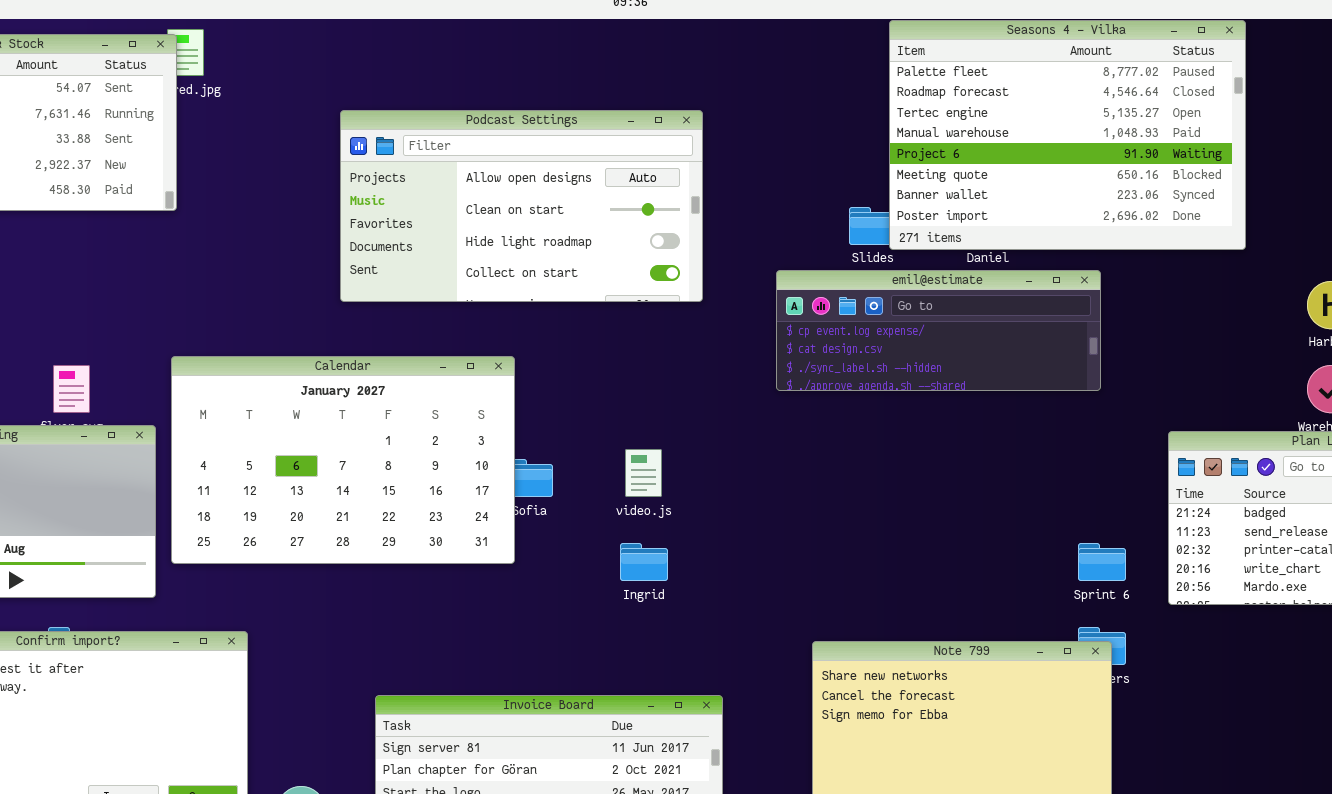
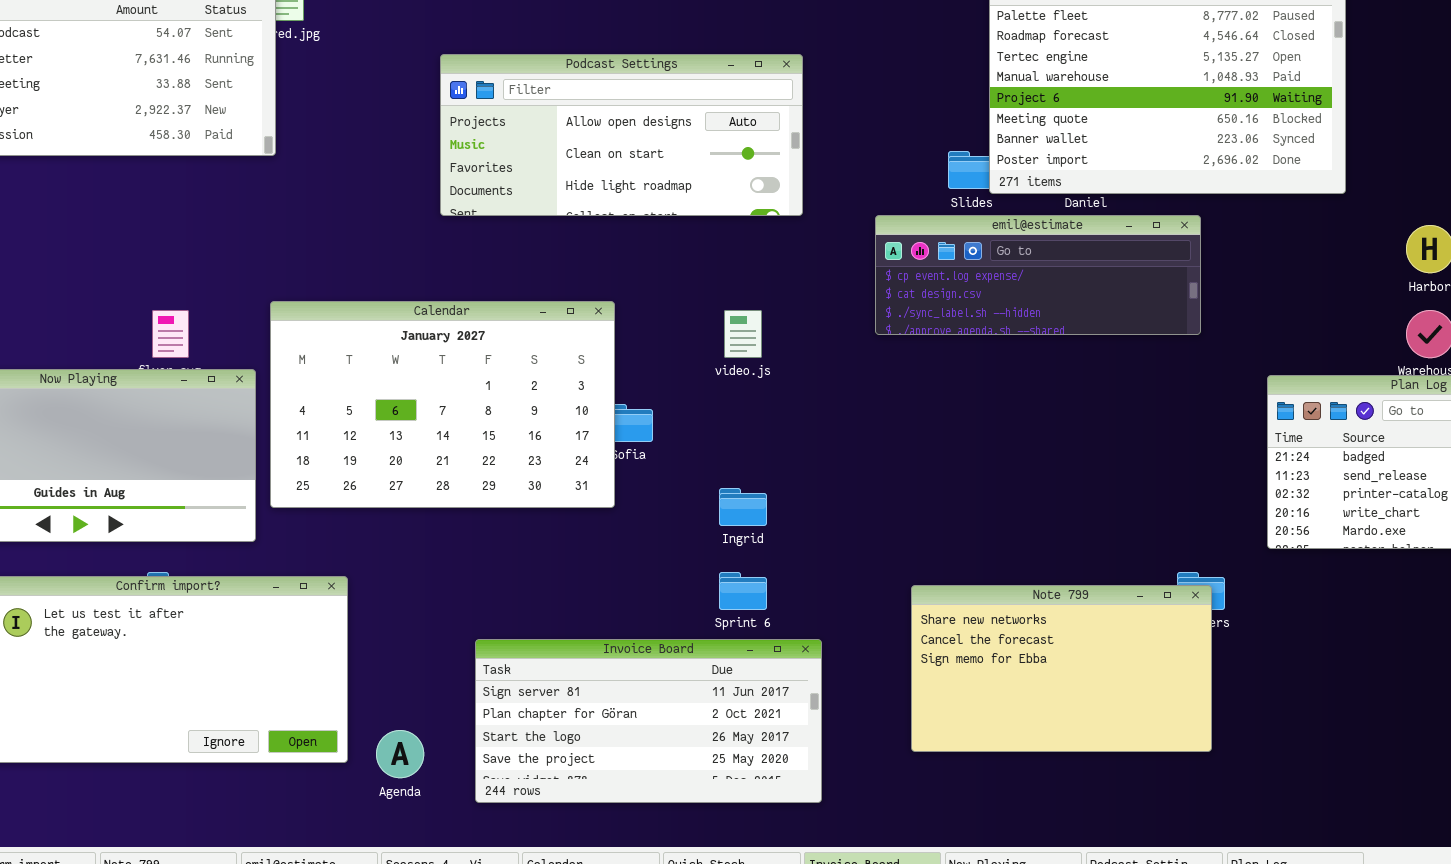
Podcast Settings: [340,110,703,302] -> [440,54,803,216], resized
video.js: [625,449,662,497] -> [724,310,762,358], moved
Sprint 6: [1078,543,1126,581] -> [719,572,767,610], moved

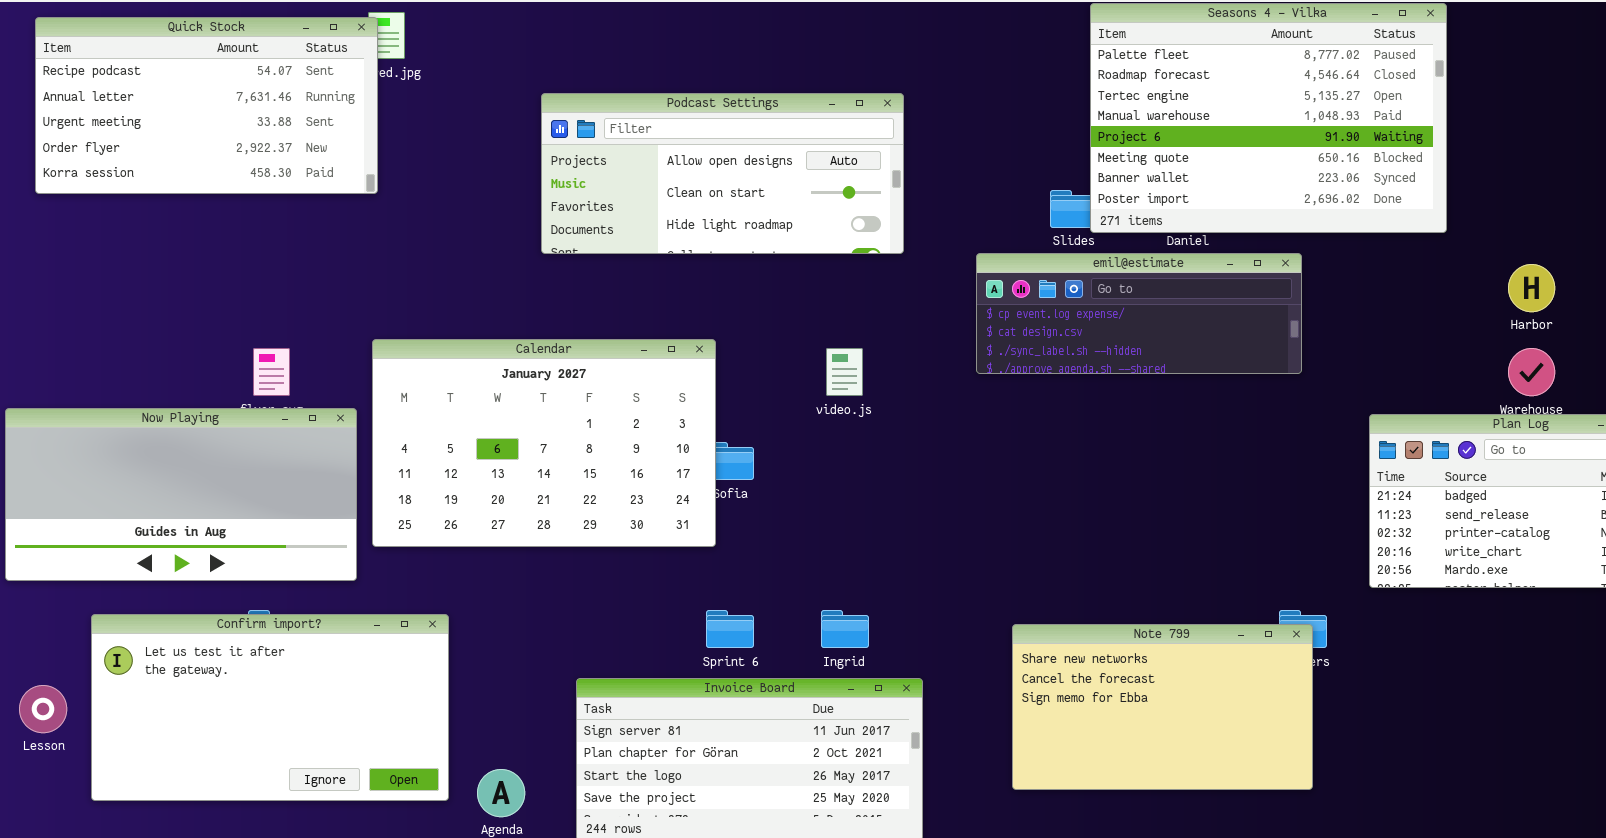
Ingrid: [719,488,767,526] -> [821,610,869,648], moved
Sprint 6: [719,572,767,610] -> [706,610,754,648], moved

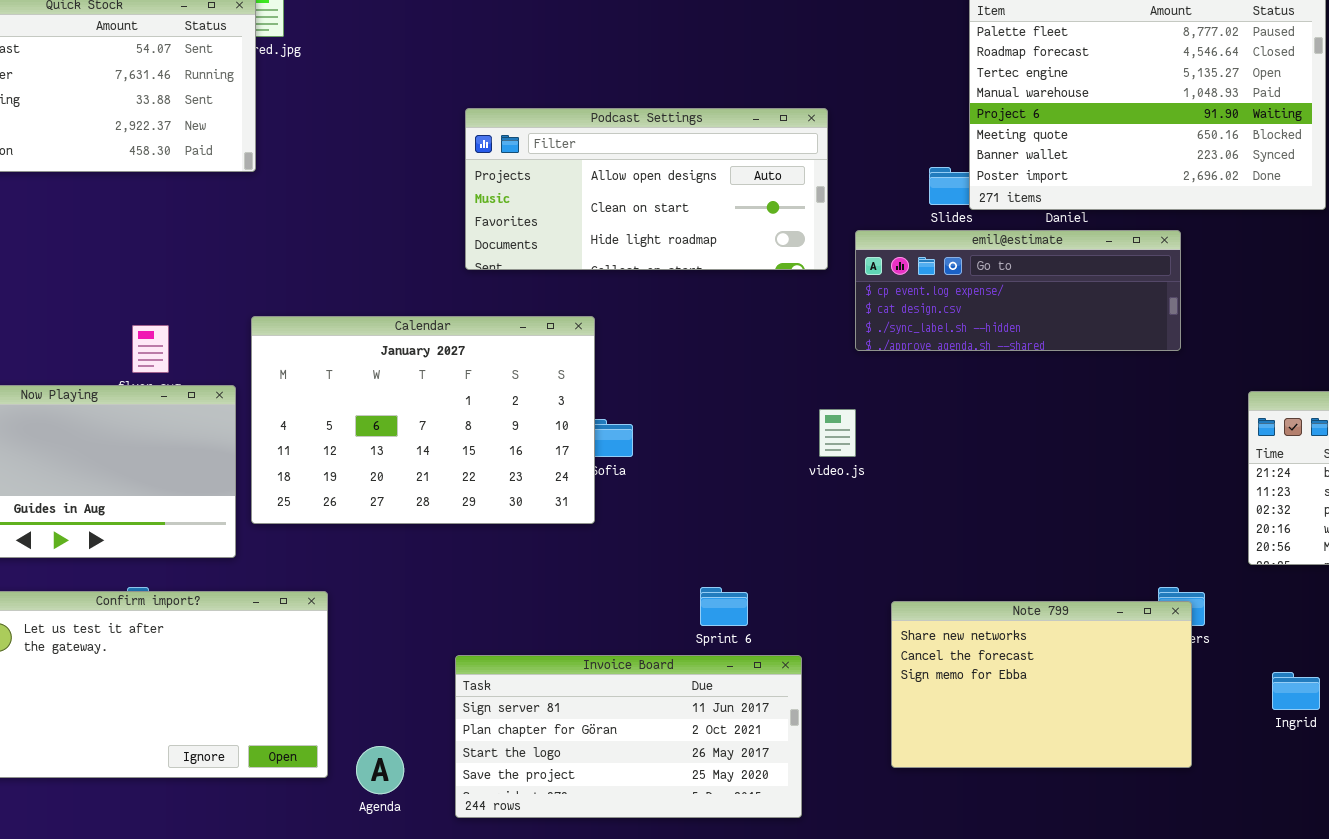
Podcast Settings: [541,93,904,254] -> [465,108,828,270], moved
video.js: [826,348,863,396] -> [819,409,856,457], moved
Sprint 6: [706,610,754,648] -> [700,587,748,626], moved
Ingrid: [821,610,869,648] -> [1272,672,1320,710], moved

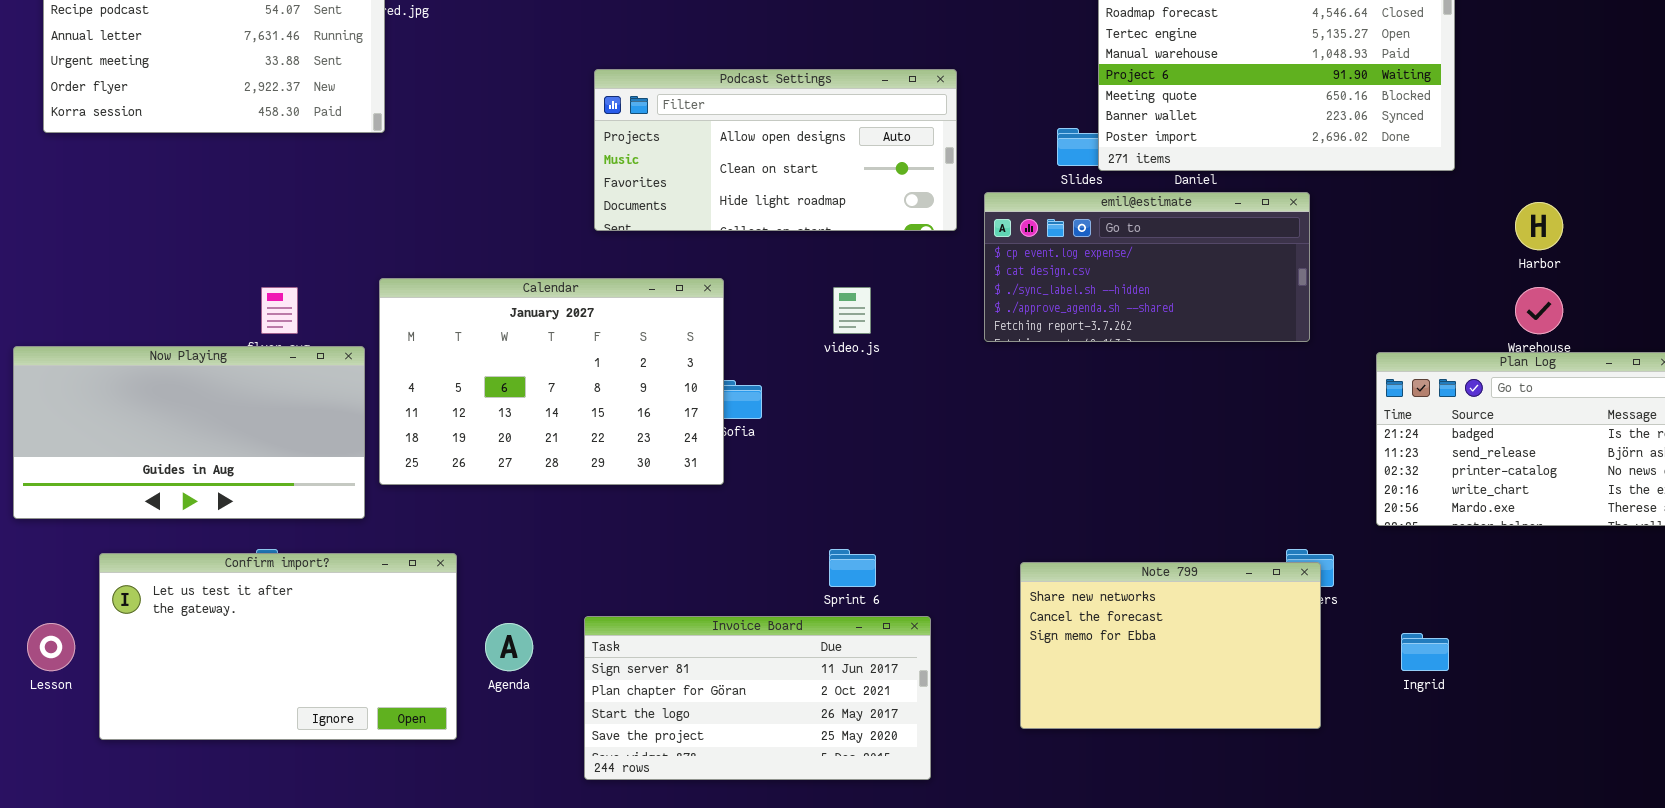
emil@estimate: [855,230,1181,351] -> [984,192,1310,342], resized
video.js: [819,409,856,457] -> [833,287,871,334], moved
Agenda: [356,746,404,794] -> [485,623,533,671], moved

